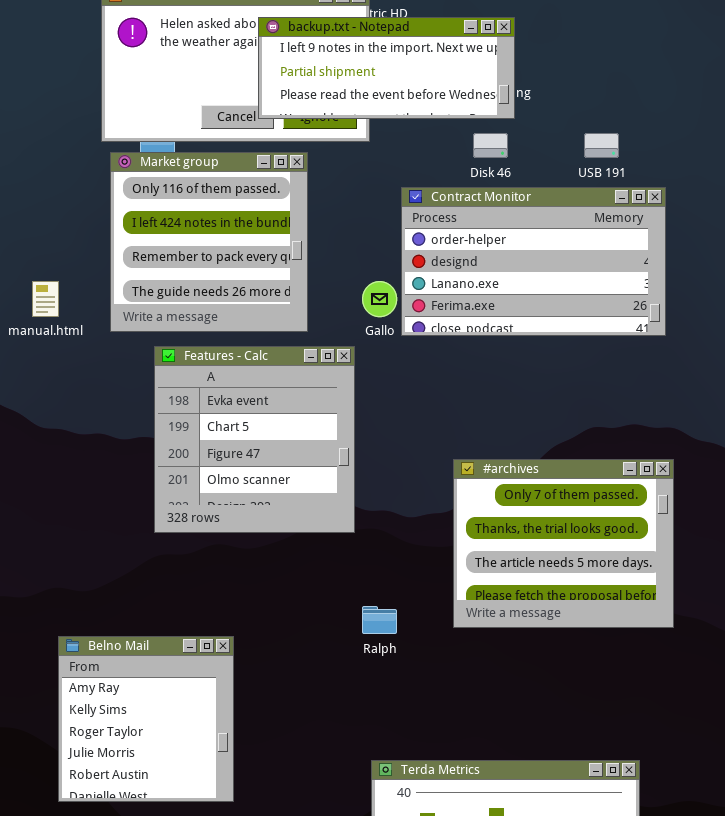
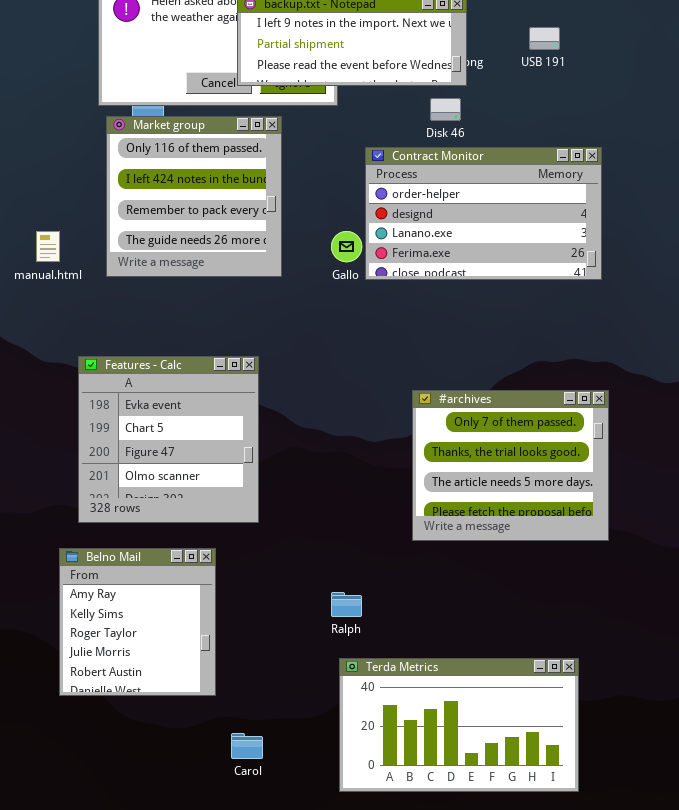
USB 191: [584,133,619,158] -> [529,27,560,50], moved
Features - Calc: [154,346,355,533] -> [78,356,259,523], moved
Ralph: [362,606,397,634] -> [331,592,362,617], moved

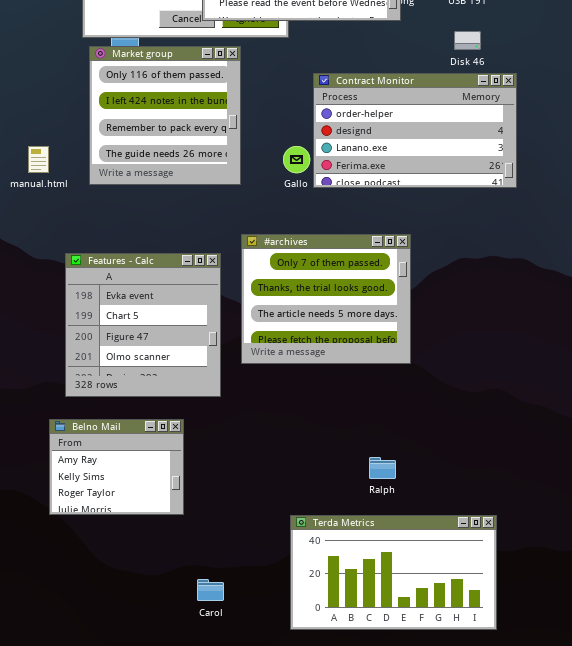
Disk 46: [430,98,461,121] -> [454,31,481,50], moved
#archives: [412,390,609,541] -> [241,234,411,364], moved
Belno Mail: [59,548,216,696] -> [49,419,184,515], resized
Ralph: [331,592,362,617] -> [369,457,396,479], moved

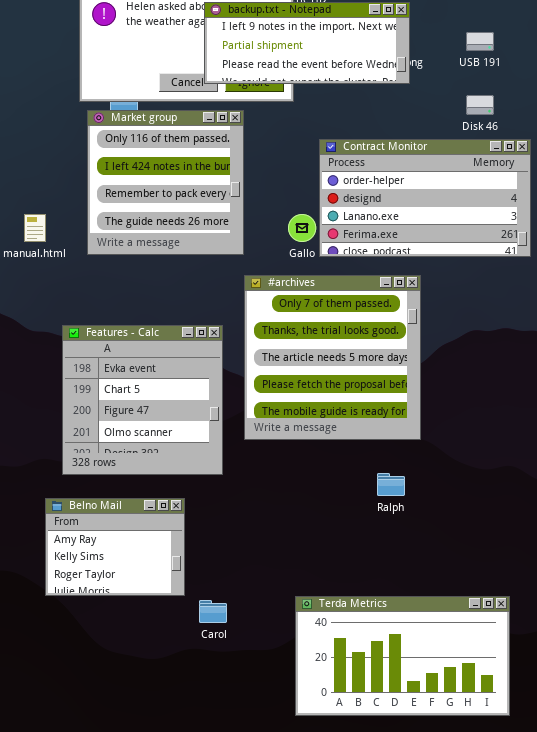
#archives: [241,234,411,364] -> [244,275,421,440], resized
Ralph: [369,457,396,479] -> [377,473,405,496], moved
Carol: [197,579,224,601] -> [199,600,227,623], moved

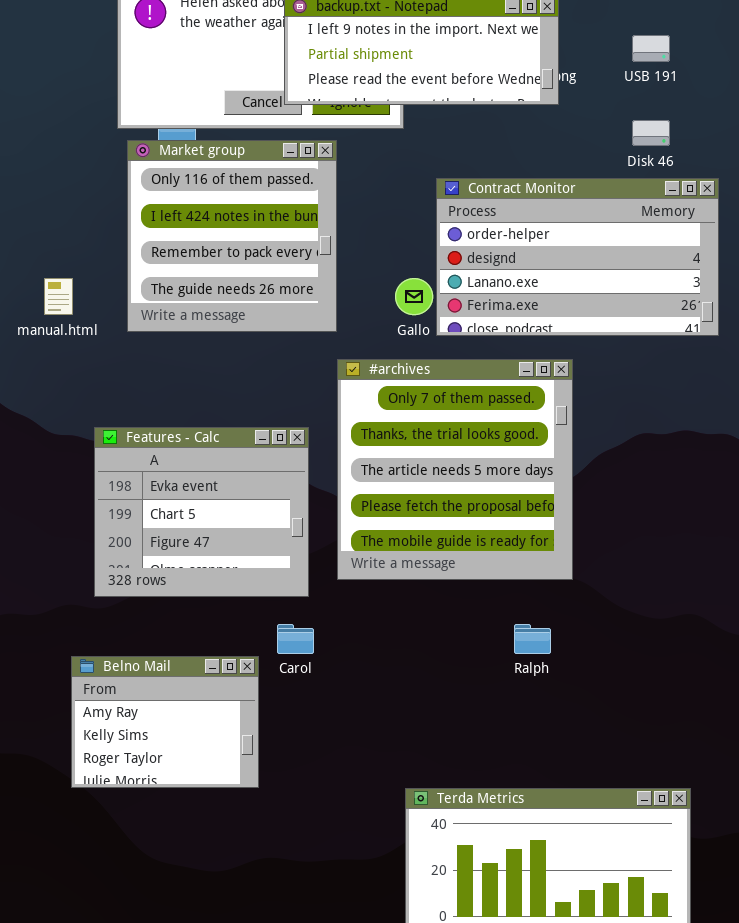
Features - Calc: [62,325,223,475] -> [94,427,309,597], resized
Carol: [199,600,227,623] -> [277,624,314,654], moved

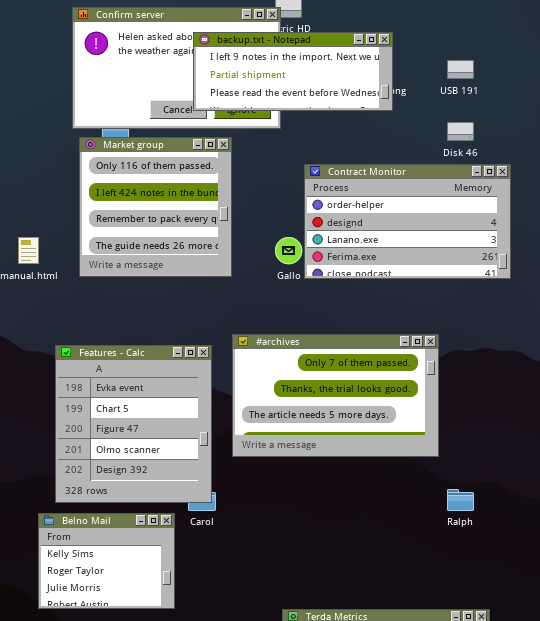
#archives: [337,359,573,580] -> [232,334,439,457], resized
Features - Calc: [94,427,309,597] -> [55,345,212,503], resized
Ralph: [514,624,551,654] -> [447,489,474,511], moved
Belno Mail: [71,656,259,788] -> [38,513,175,609], scrolled down 1 row

